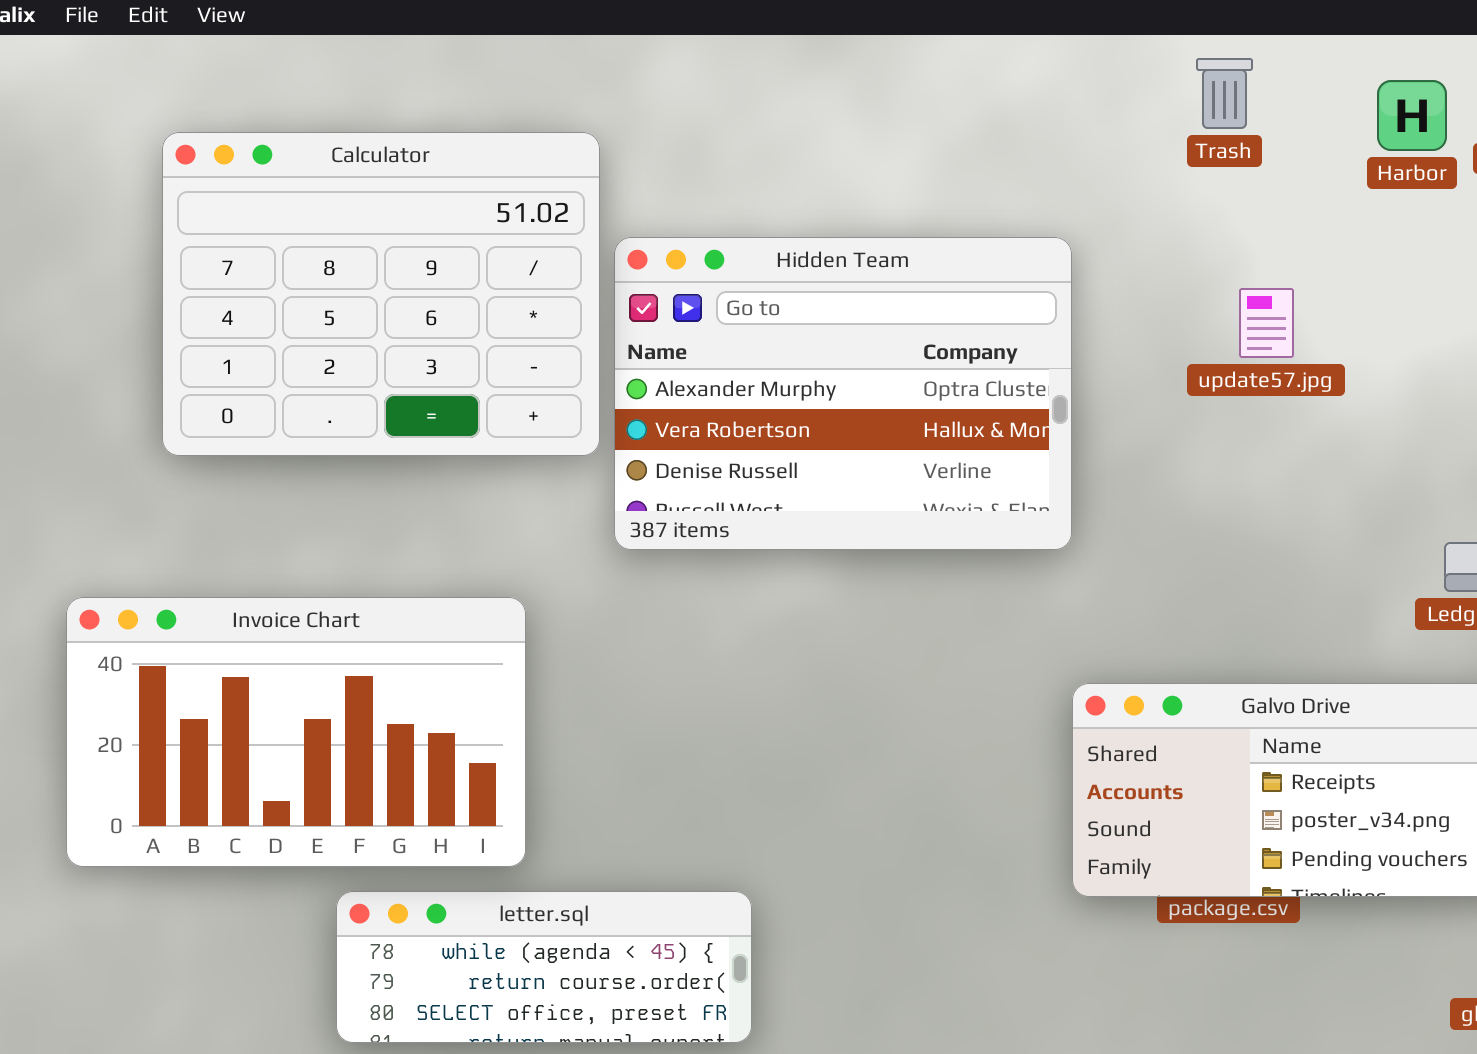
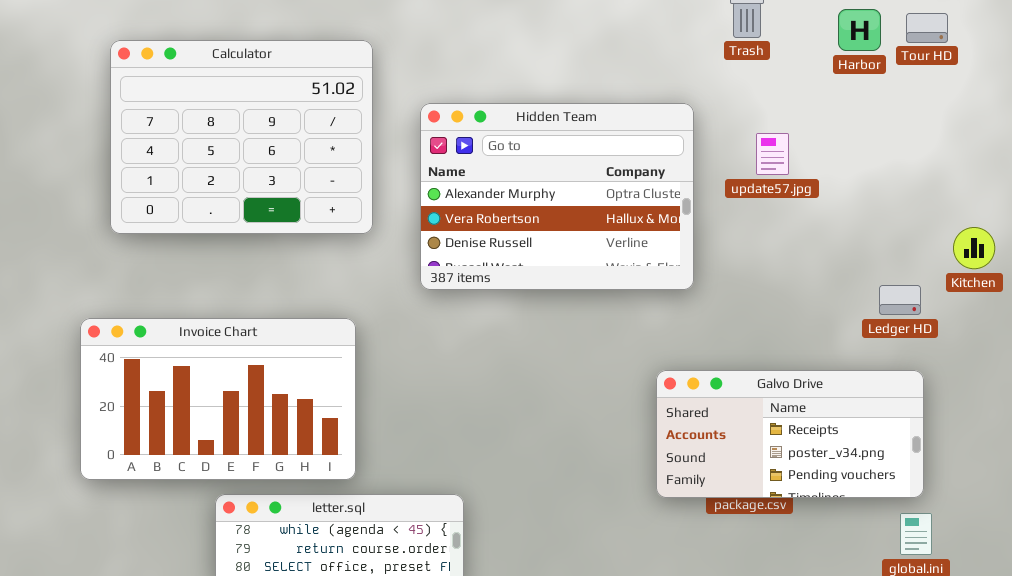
Hidden Team: [614,237,1072,550] -> [420,103,694,290], moved
Invoice Chart: [66,597,526,867] -> [80,318,356,480], moved

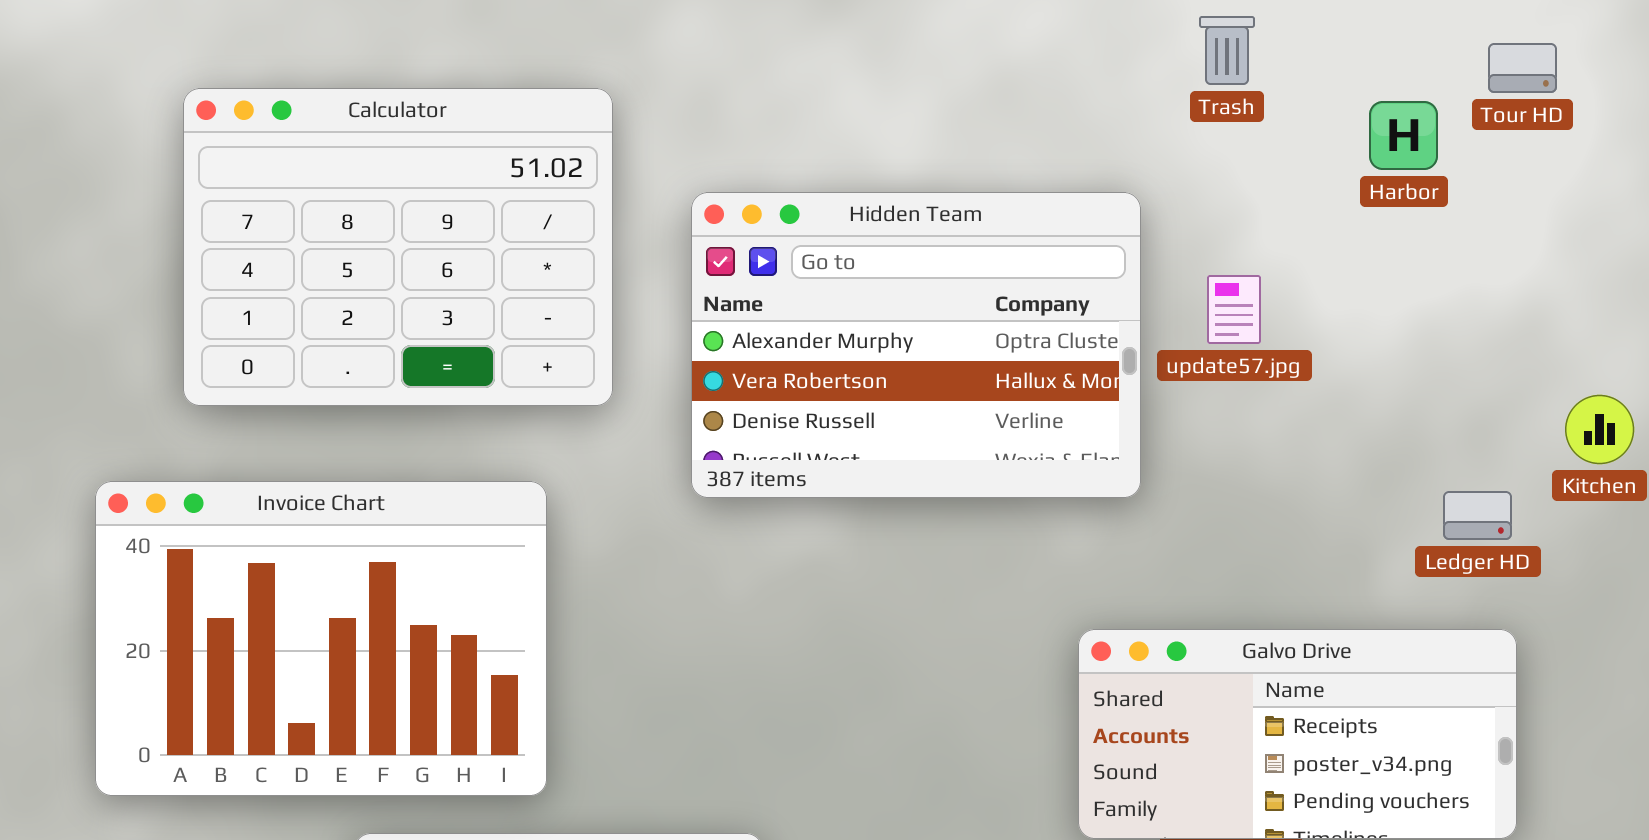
Harbor: [838,9,881,51] -> [1369,101,1438,170], moved
update57.jpg: [756,133,789,175] -> [1207,275,1261,344], moved
Invoice Chart: [80,318,356,480] -> [95,481,547,796], moved, resized

